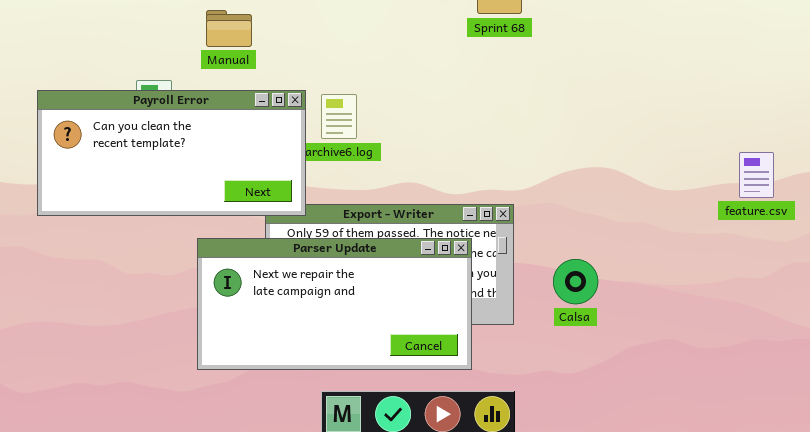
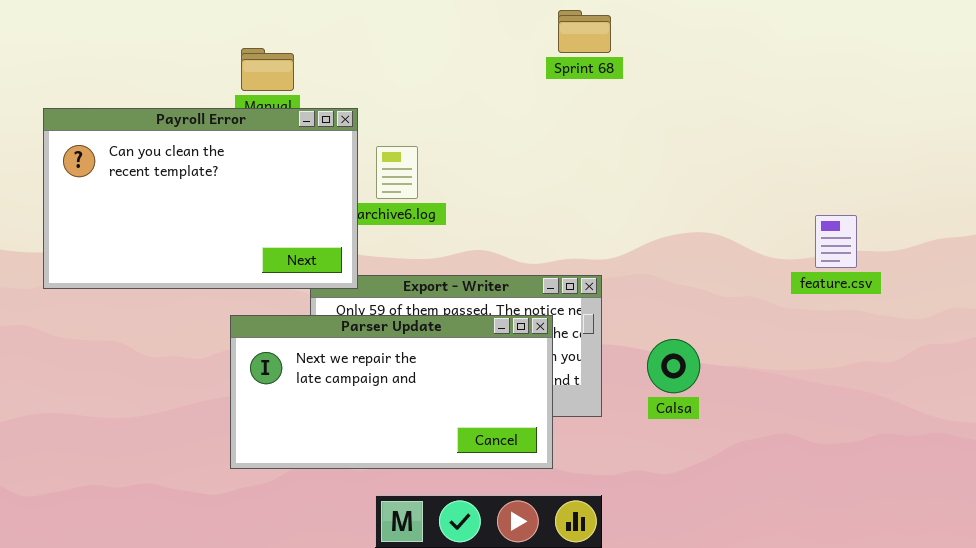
Payroll Error: [37,90,306,216] -> [43,108,358,289], resized
feature.csv: [739,152,774,198] -> [815,215,857,268], moved

